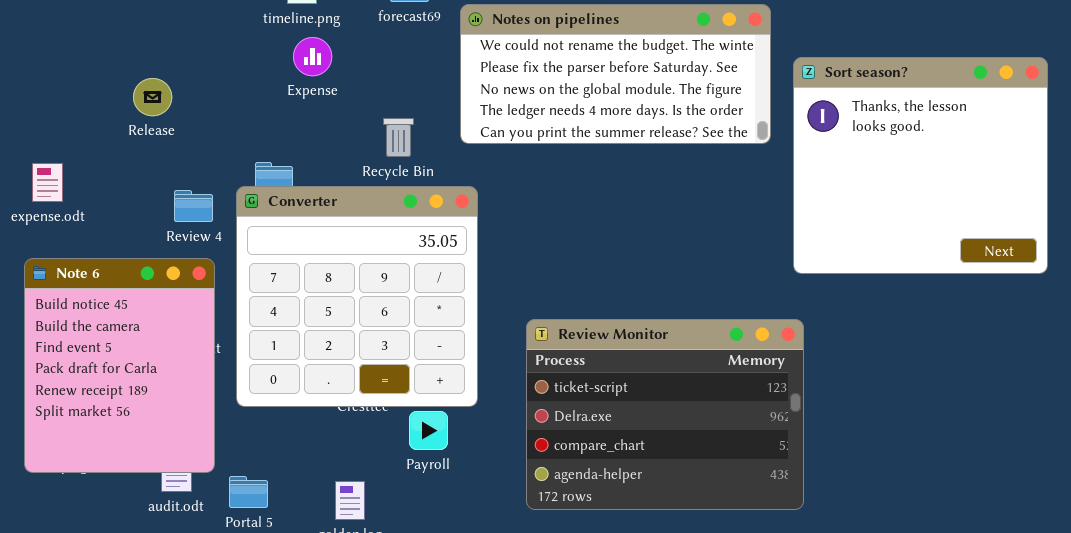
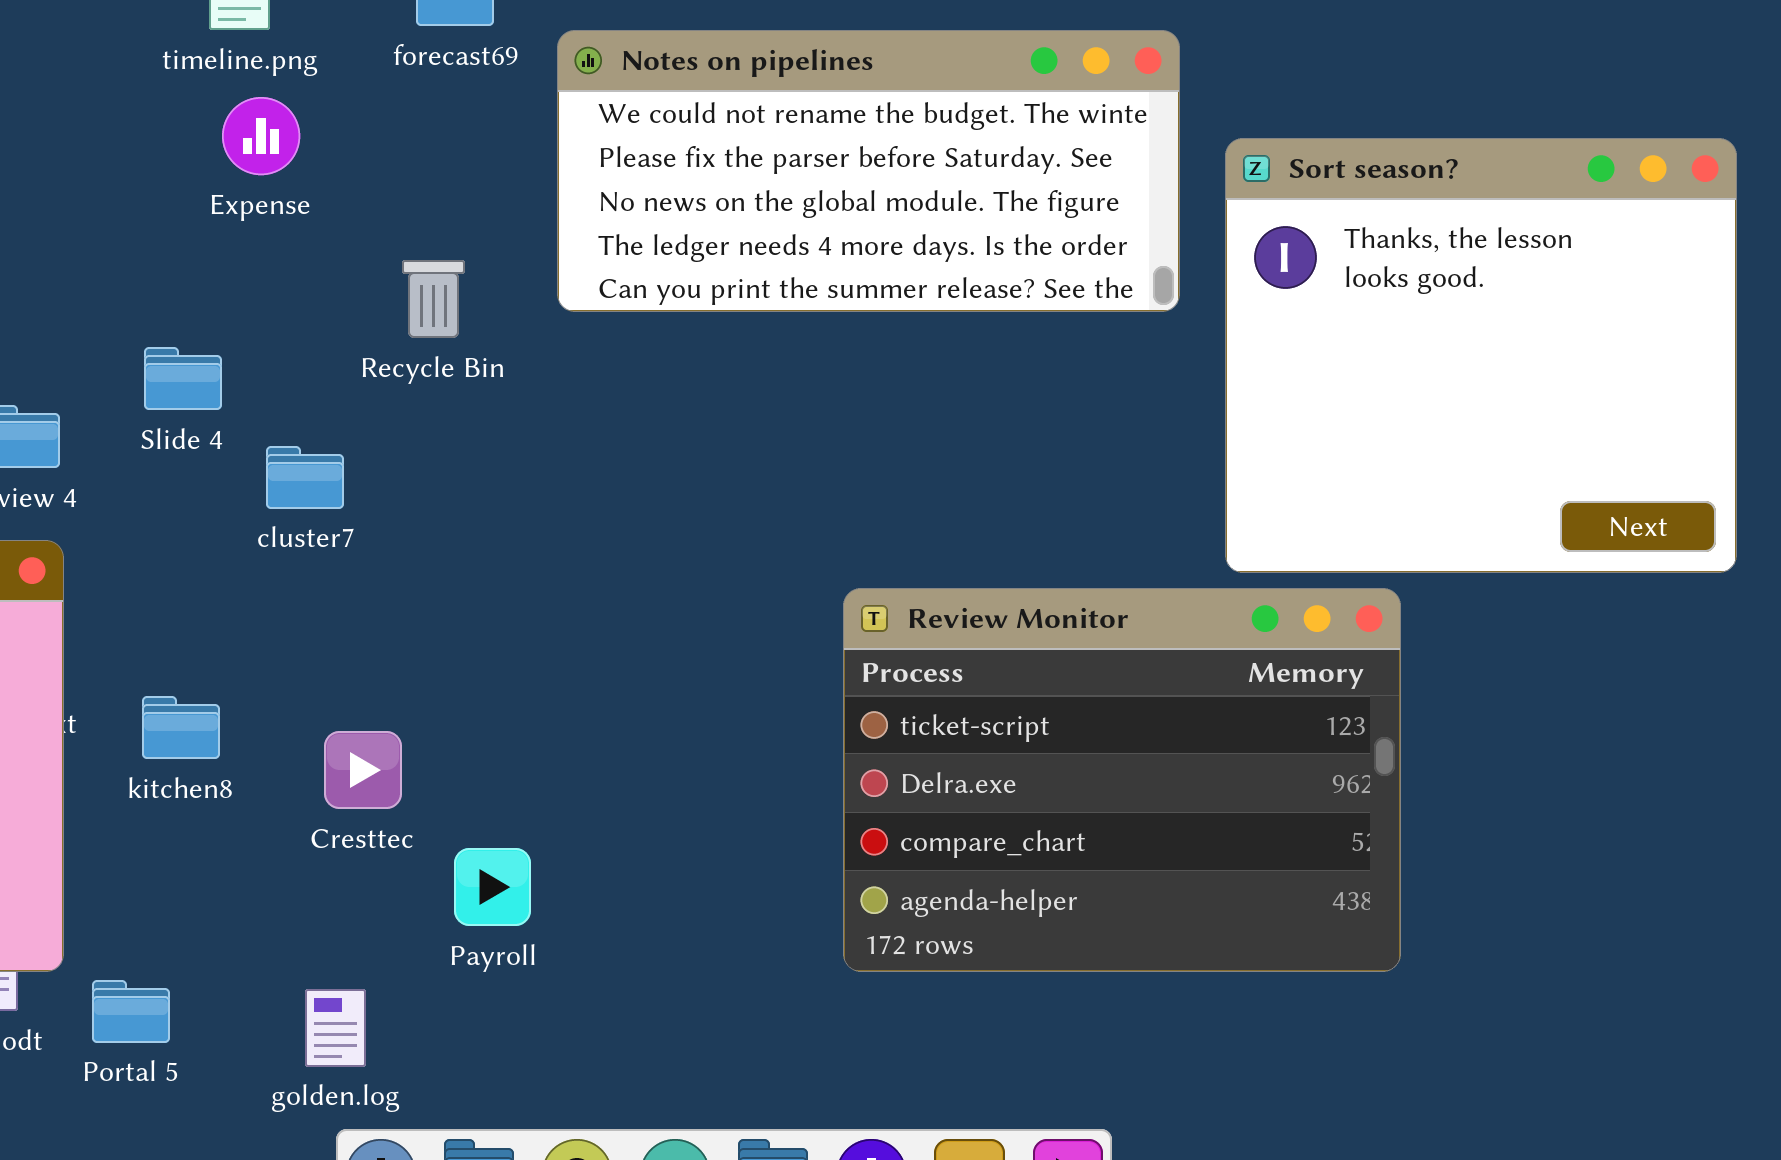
Converter: [236,186,478,407] -> none, closed
Review Monitor: [526,319,804,510] -> [843,588,1401,972], moved

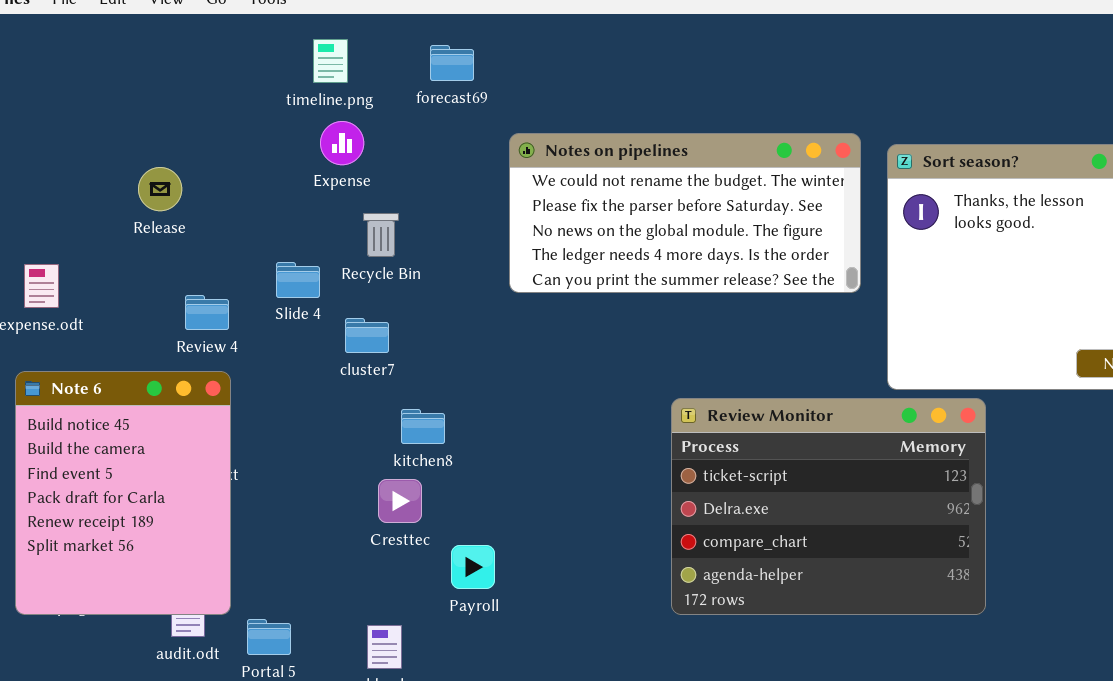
Notes on pipelines: [557,30,1180,312] -> [509,133,861,293], moved
Recycle Bin: [402,260,465,338] -> [363,213,399,257], moved
kitchen8: [142,696,220,759] -> [401,409,445,444], moved

